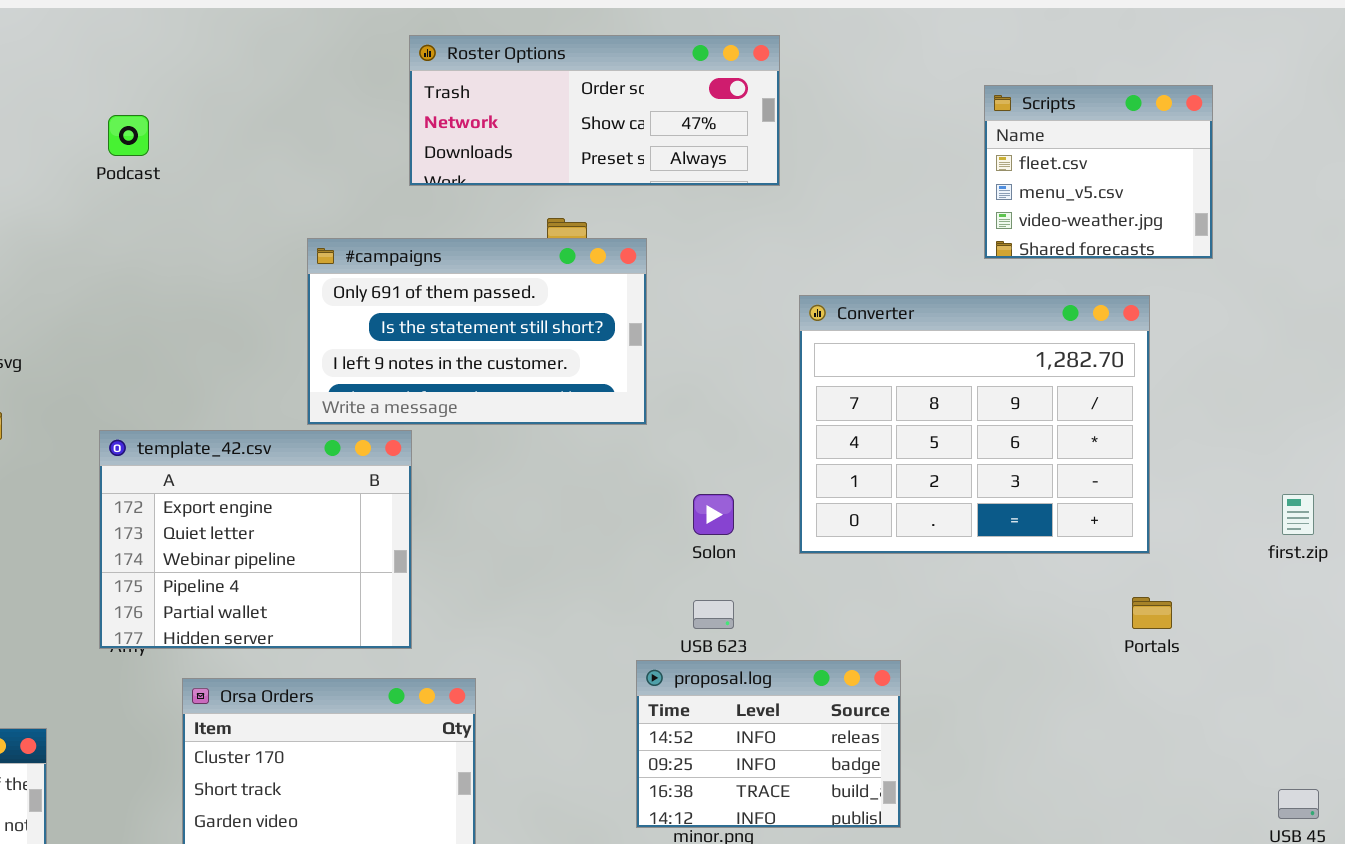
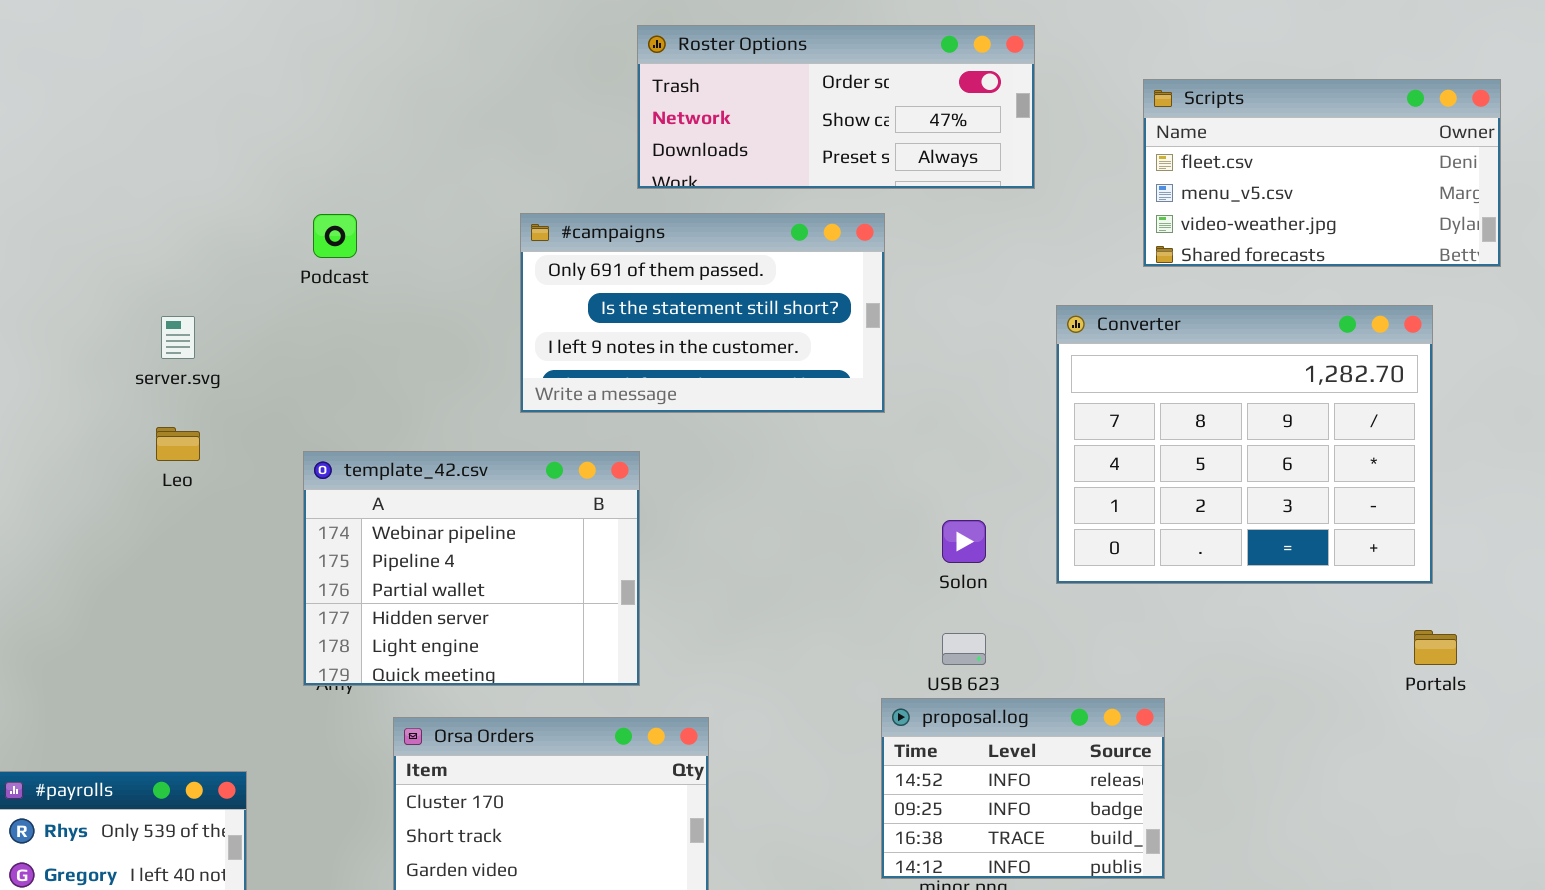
Scripts: [984,85,1213,259] -> [1143,79,1501,267], resized
Podcast: [108,115,149,156] -> [313,214,357,258], moved
#campaigns: [307,238,647,425] -> [520,213,885,413], moved
template_42.csv: [99,430,412,649] -> [303,451,640,686], scrolled down 2 rows

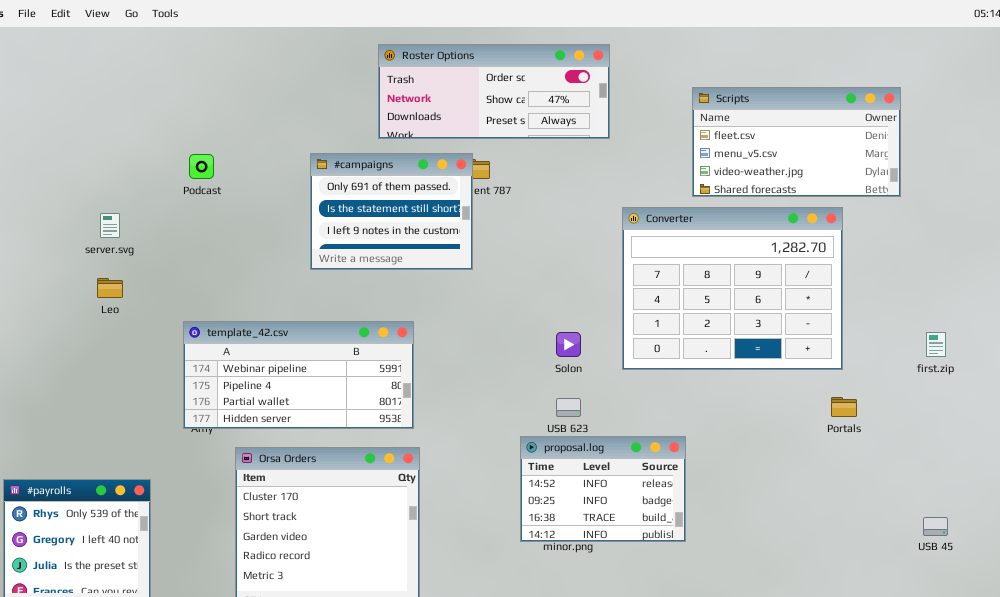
Scripts: [1143,79,1501,267] -> [692,87,901,197], moved
#campaigns: [520,213,885,413] -> [310,153,473,270], resized
template_42.csv: [303,451,640,686] -> [183,321,414,429], resized

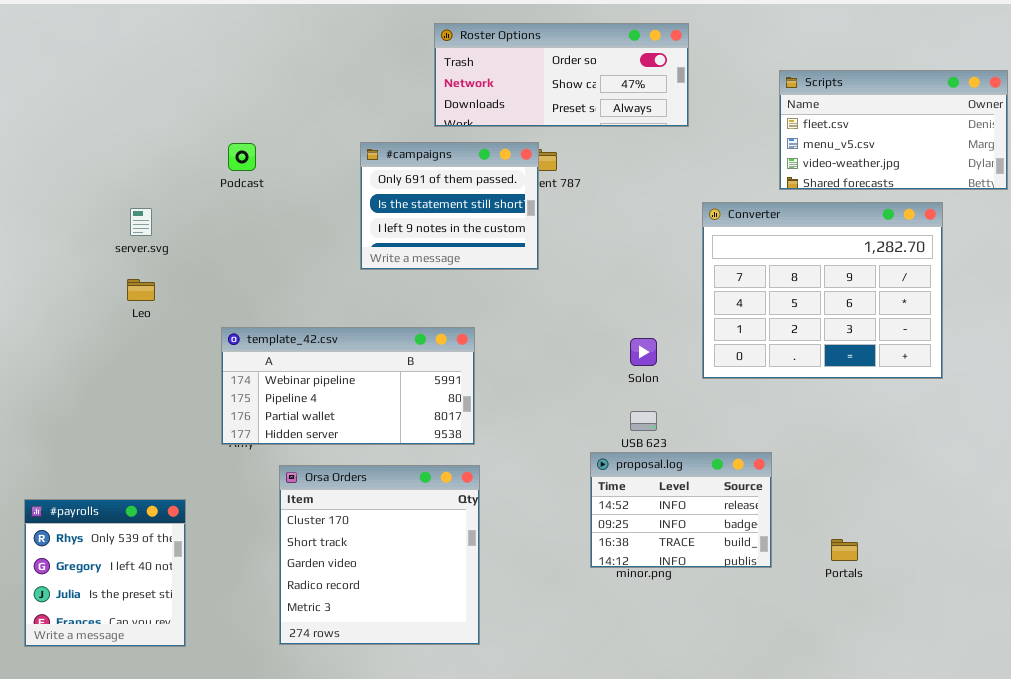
Portals: [831,397,857,417] -> [831,539,858,561], moved

